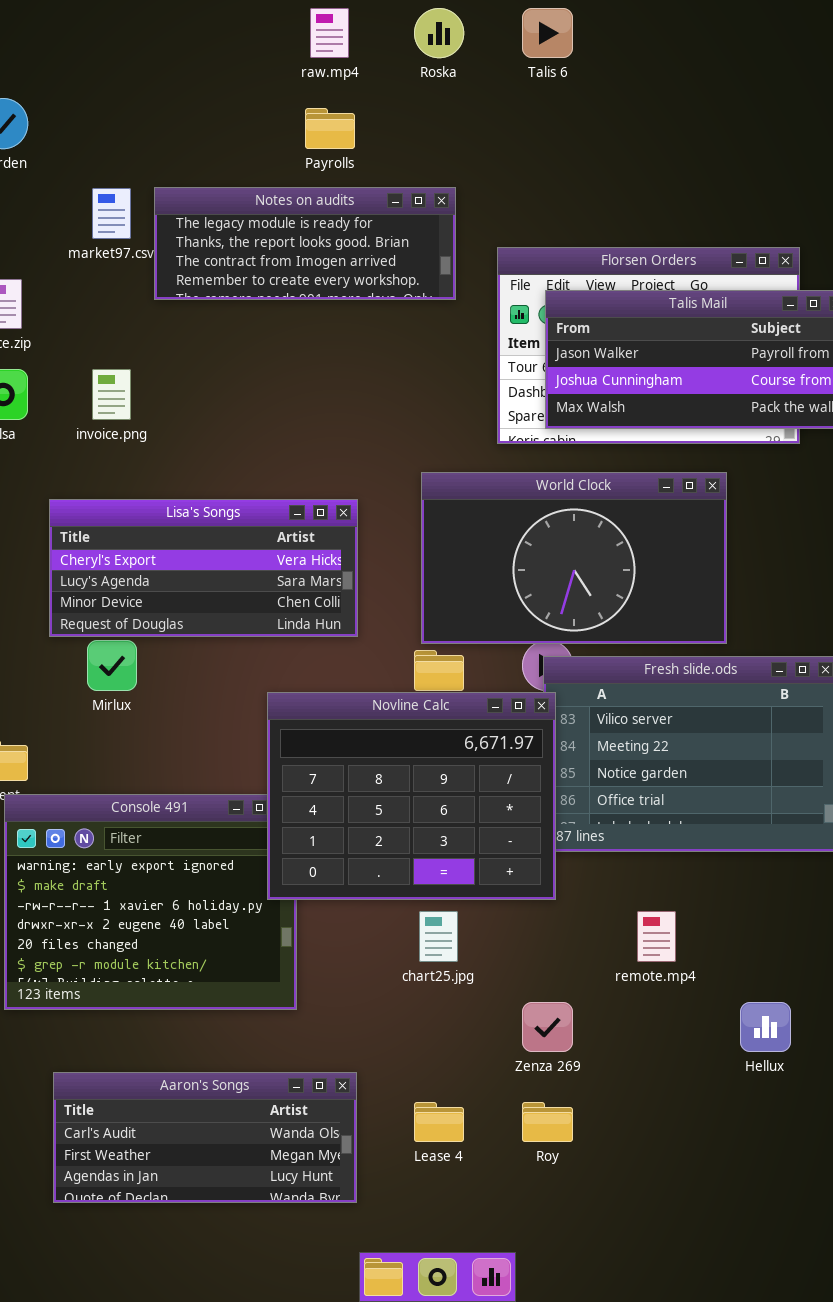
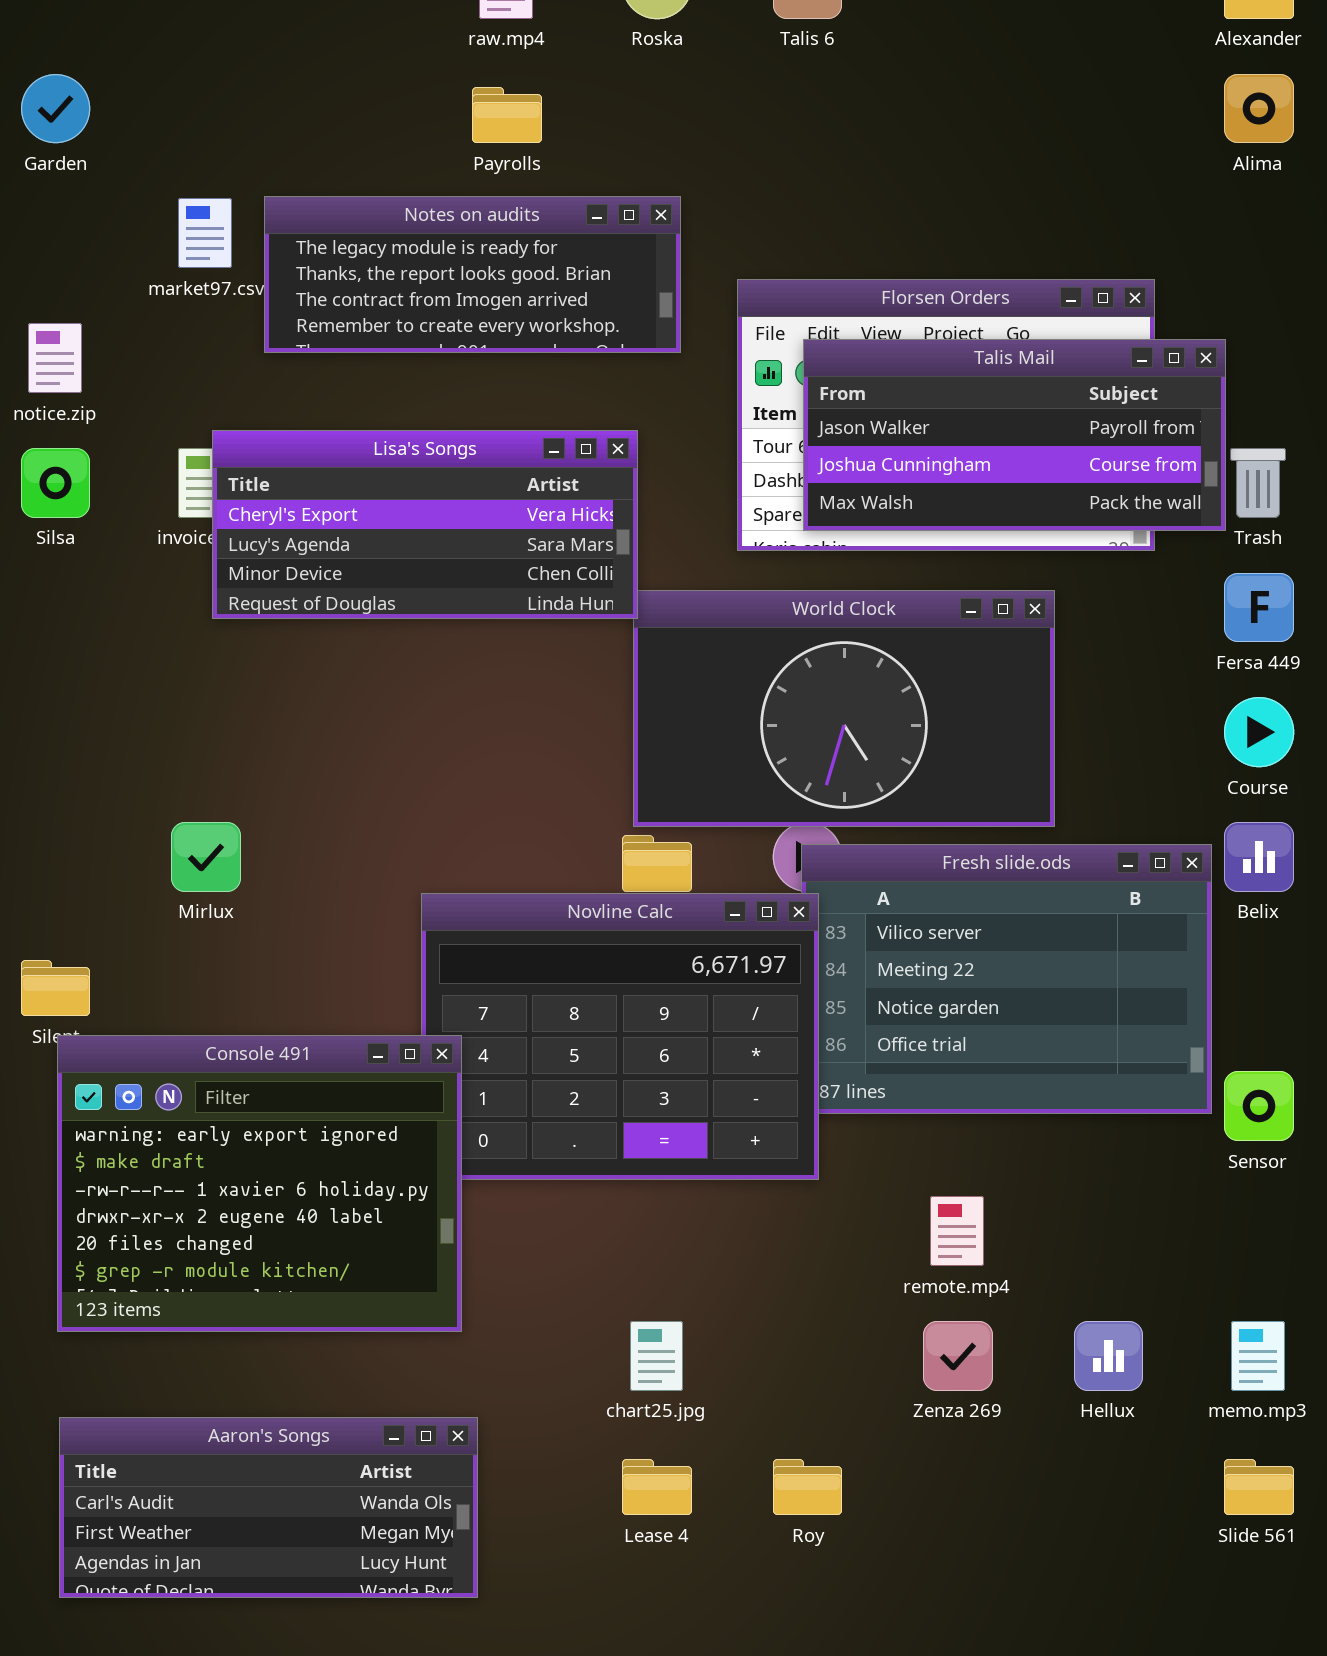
Lisa's Songs: [49,499,358,637] -> [212,430,638,619], moved
Console 491: [4,794,297,1010] -> [57,1035,462,1332], raised
chart25.jpg: [419,911,458,962] -> [630,1321,683,1391], moved
Zenza 269: [522,1002,573,1052] -> [923,1321,993,1391], moved
Aaron's Songs: [53,1072,357,1203] -> [59,1417,478,1598], moved

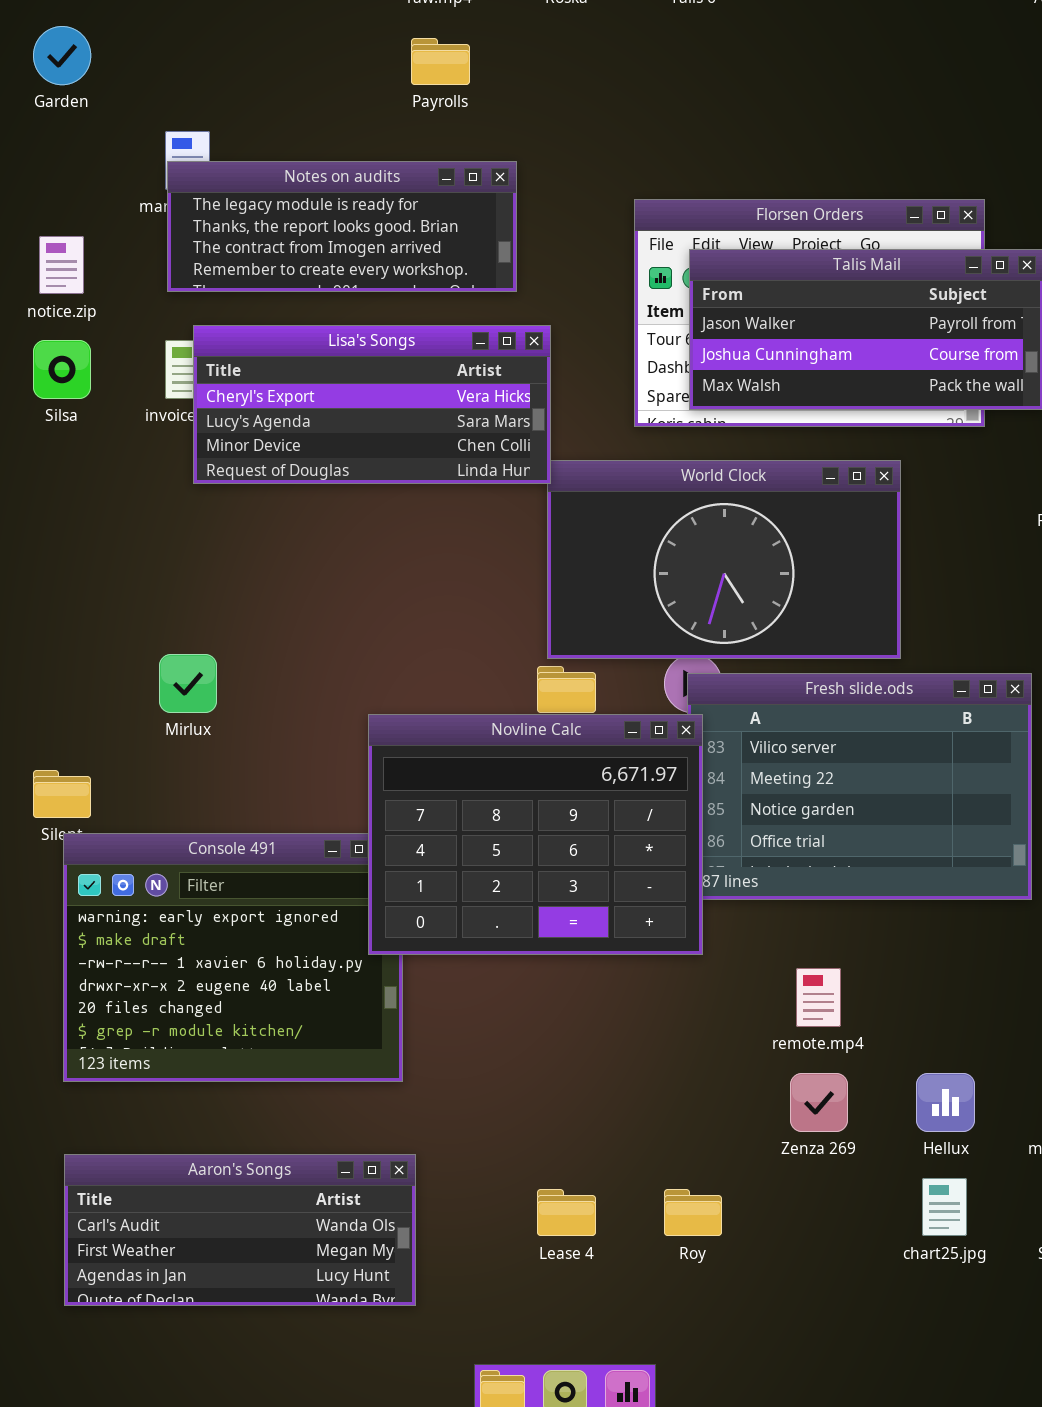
Notes on audits: [264,196,681,353] -> [167,161,517,292], moved
Novline Calc: [421,893,819,1180] -> [368,714,703,955], raised
chart25.jpg: [630,1321,683,1391] -> [922,1178,967,1236], moved

